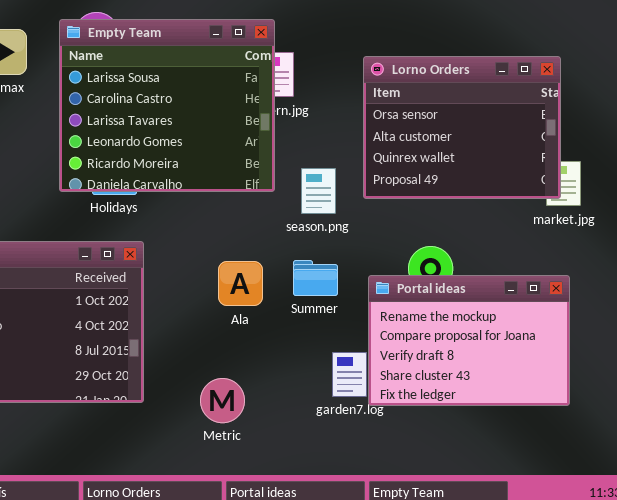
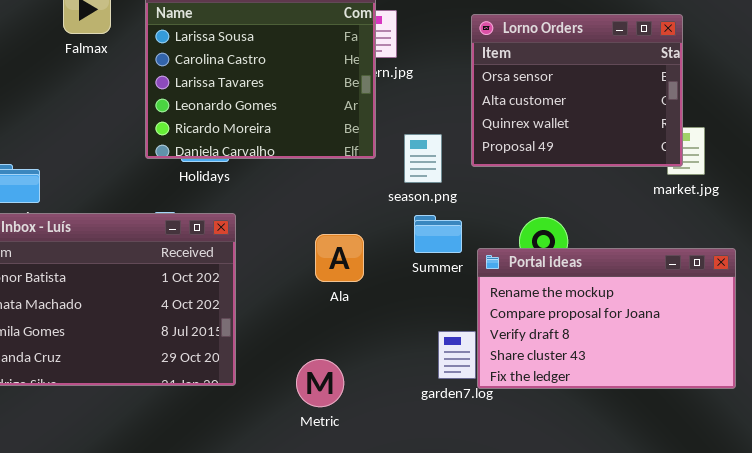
Summer: [293,260,338,296] -> [414,215,462,253], moved
Portal ideas: [368,275,570,406] -> [477,248,736,389], resized

